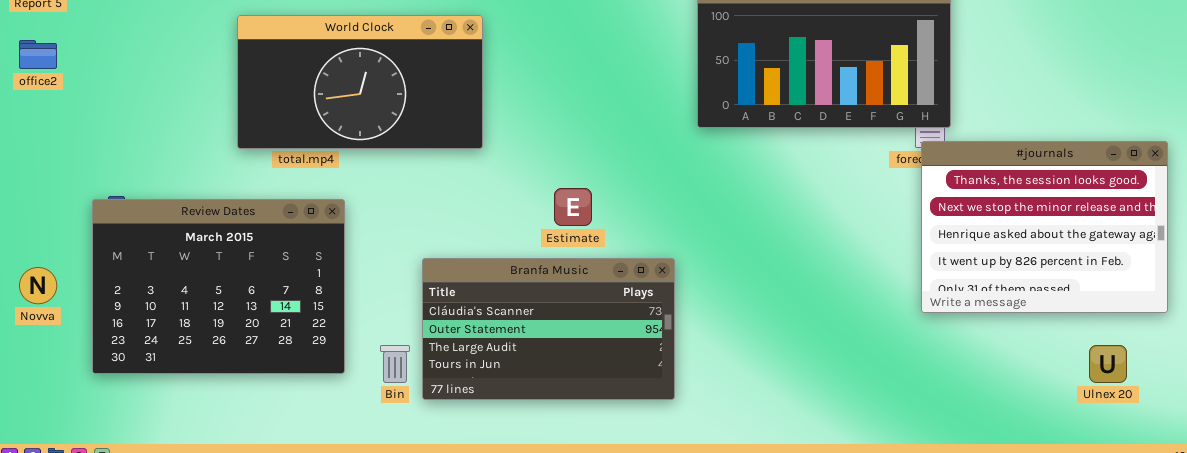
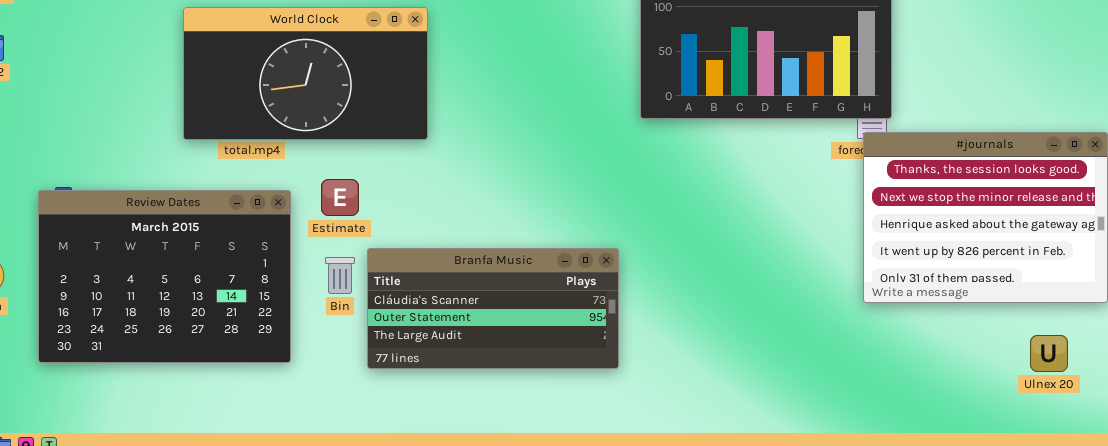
Estimate: [554,188,592,226] -> [321,179,359,216], moved
Branfa Music: [422,258,675,400] -> [367,248,619,369], resized
Bin: [380,345,410,383] -> [325,257,355,294], moved

